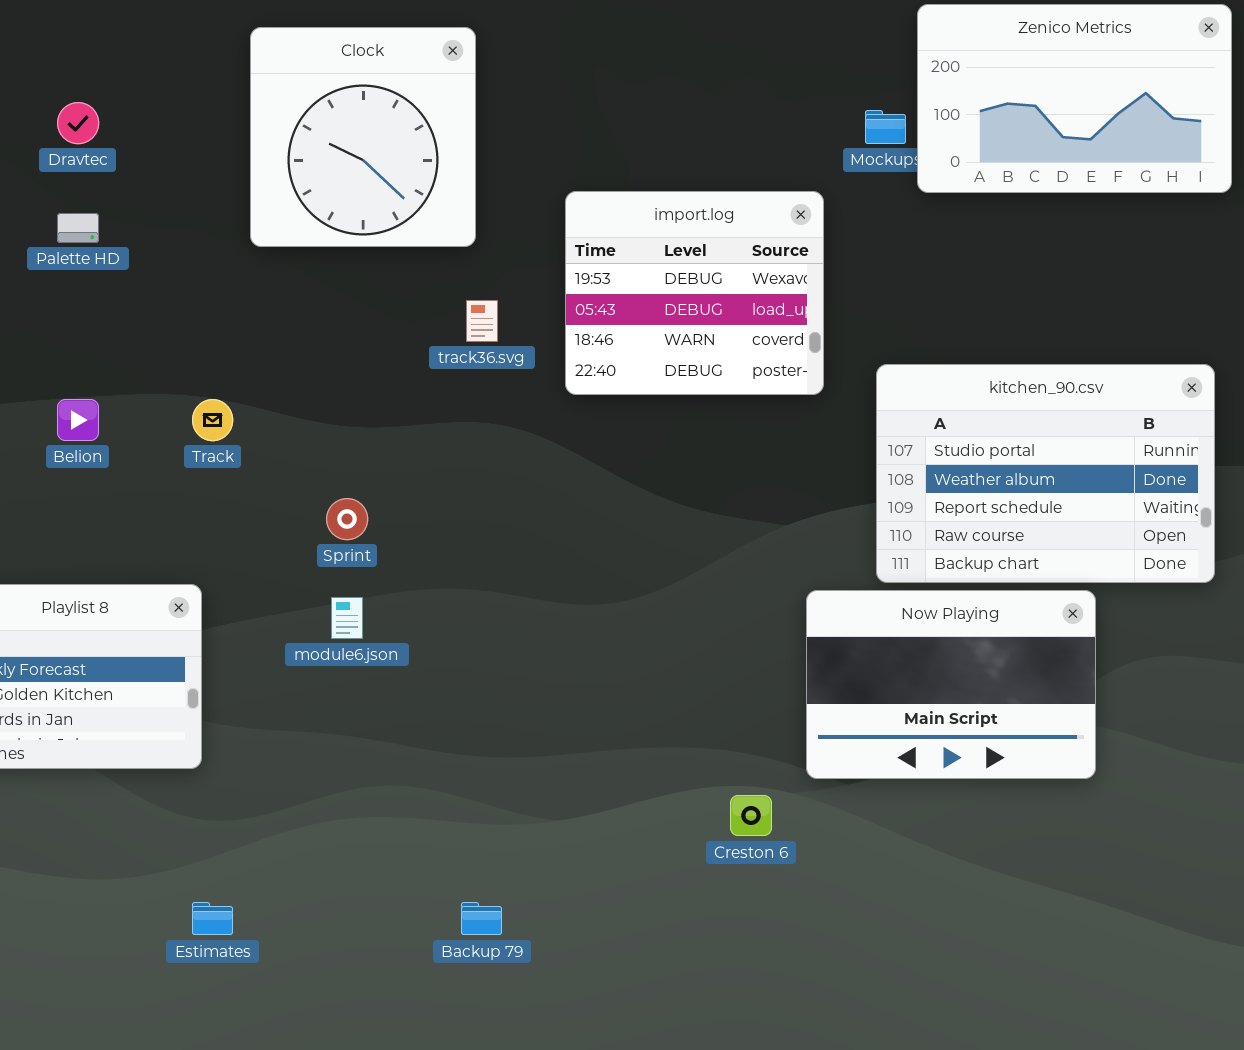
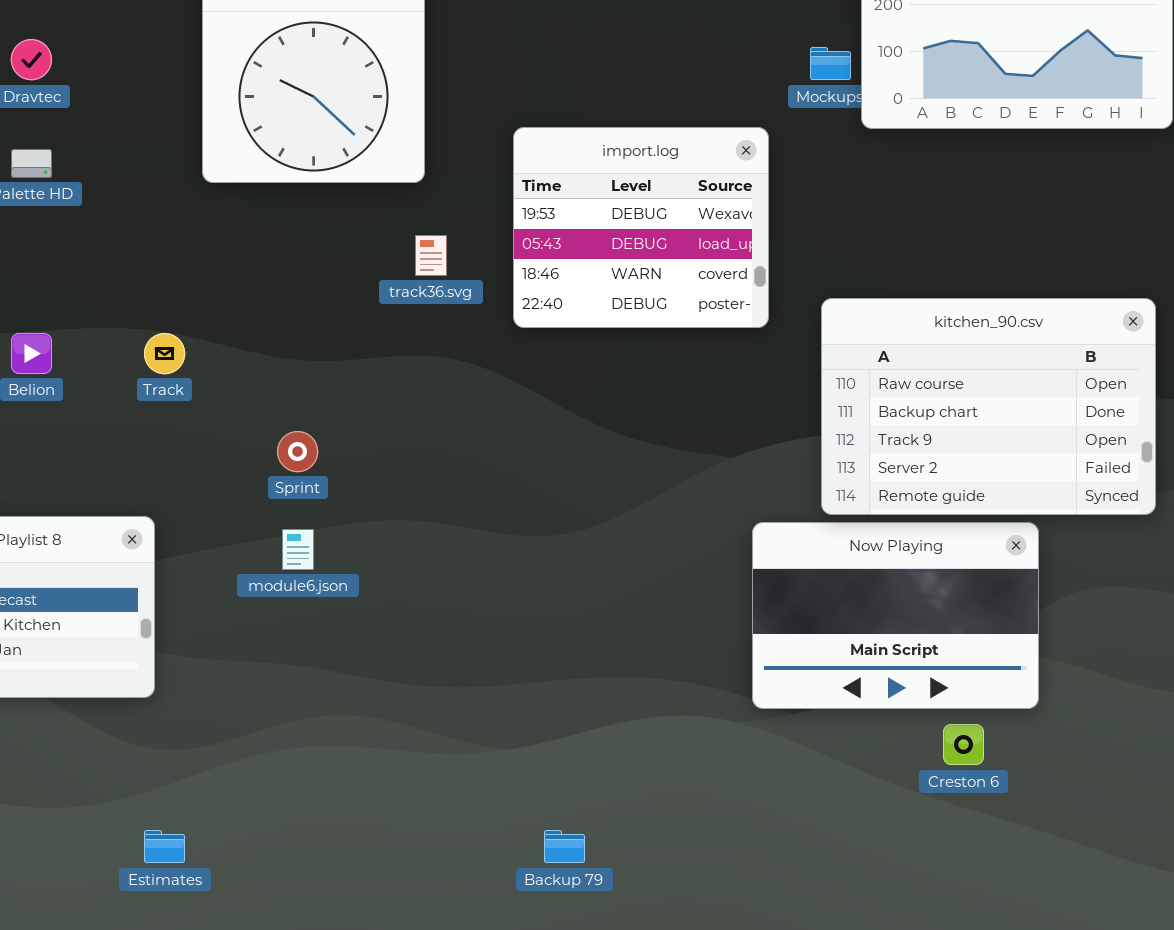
kitchen_90.csv: [876,364,1215,583] -> [821,298,1156,515], scrolled down 3 rows
Creston 6: [730,795,772,836] -> [943,724,984,765], moved
Backup 79: [461,902,502,935] -> [544,830,585,863], moved

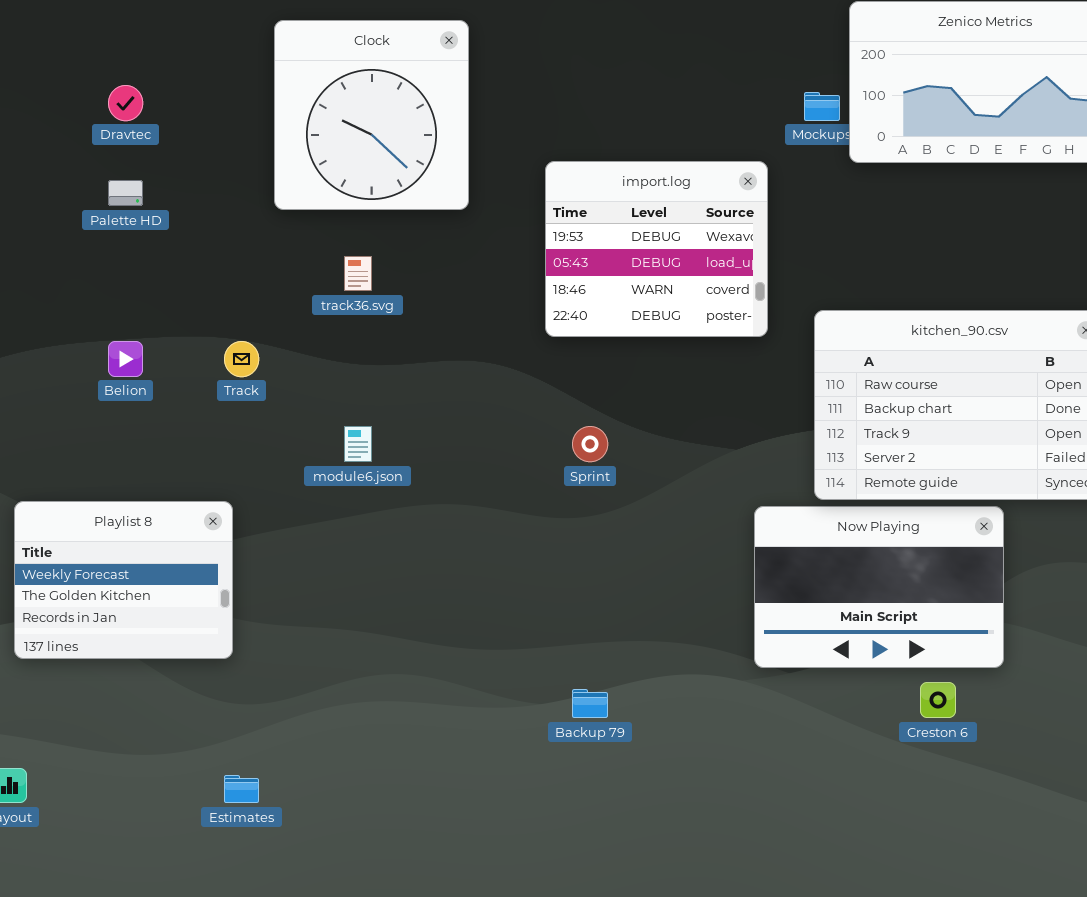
track36.svg: [415,235,447,276] -> [344,256,372,291], moved
Sprint: [277,431,318,472] -> [572,426,608,462], moved
module6.json: [282,529,314,570] -> [344,426,372,462], moved
Backup 79: [544,830,585,863] -> [572,689,608,718], moved

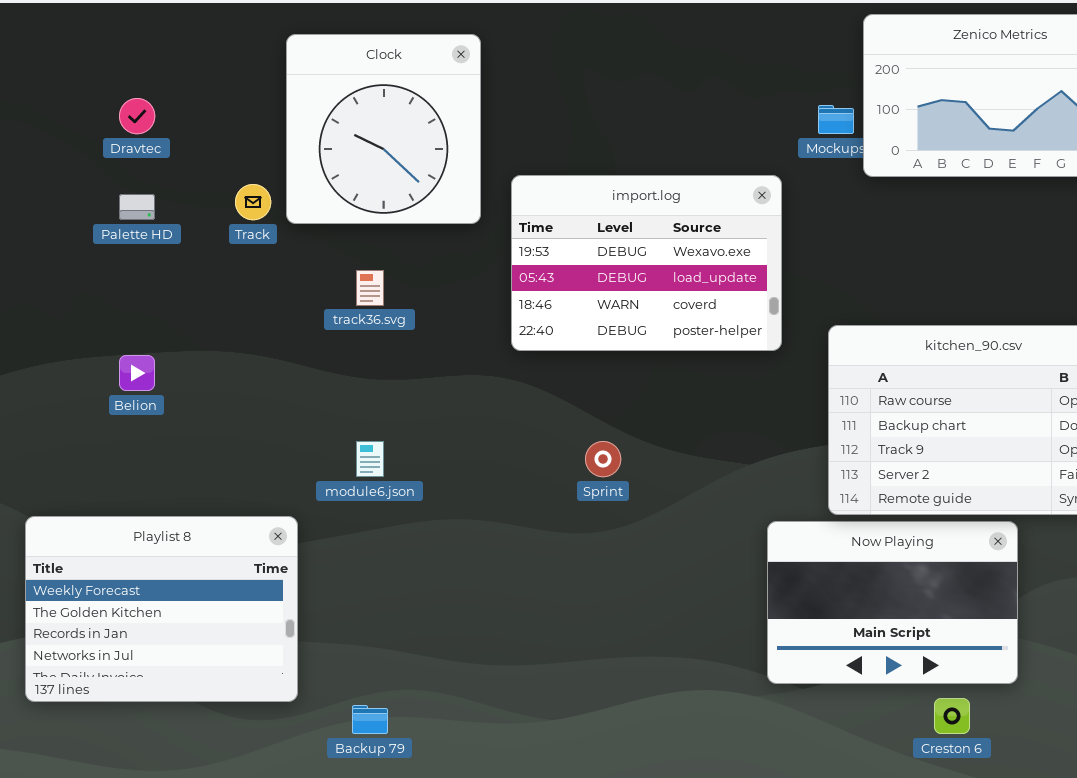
import.log: [545,161,768,337] -> [511,175,782,351], resized
Track: [224,341,259,377] -> [235,184,271,220], moved
Playlist 8: [14,501,233,659] -> [25,516,298,702], resized
Backup 79: [572,689,608,718] -> [352,705,388,734], moved

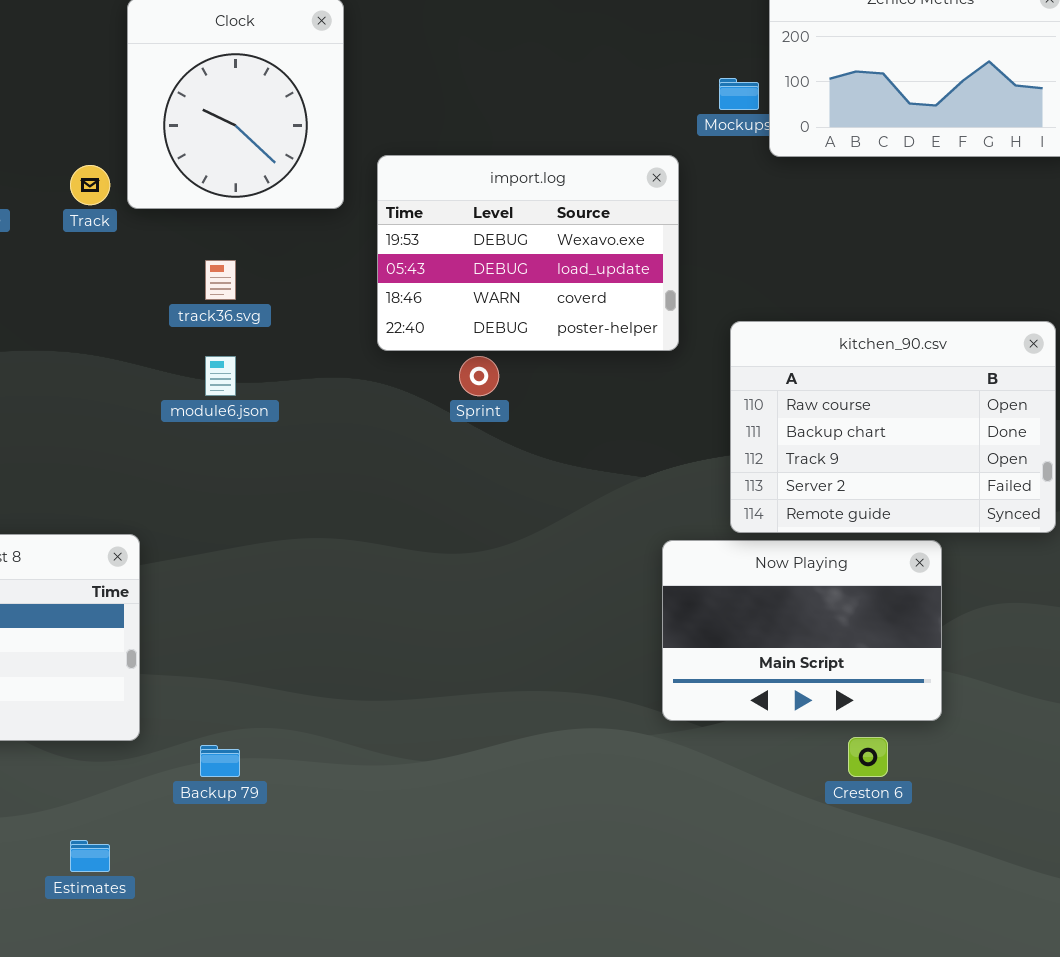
module6.json: [356,441,384,477] -> [205,356,236,396], moved
Sprint: [585,441,621,477] -> [459,356,499,396], moved

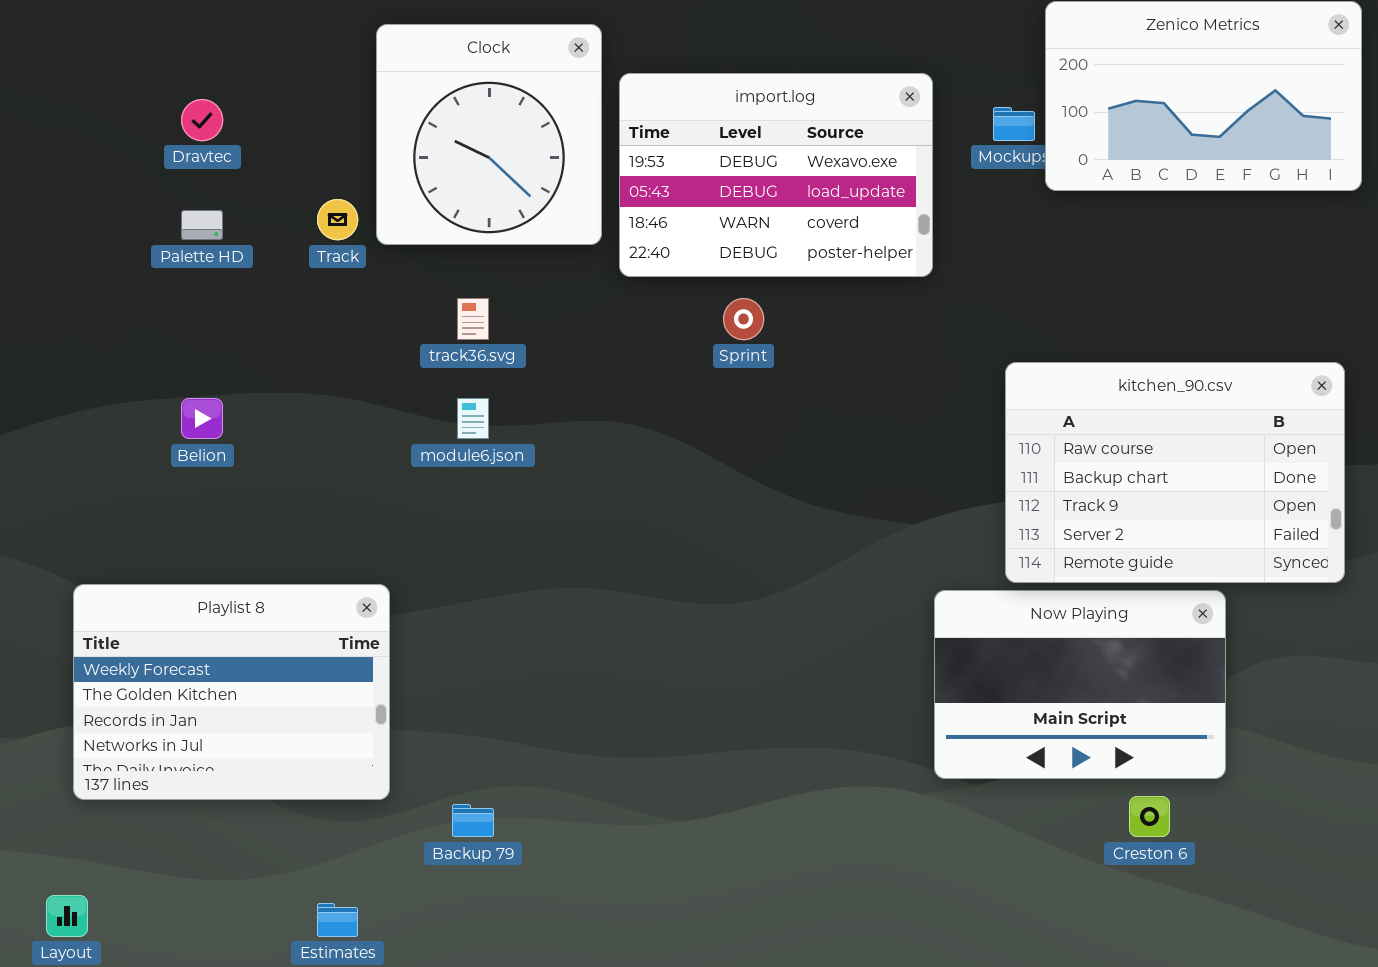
import.log: [377,155,679,351] -> [619,73,933,277], moved
Sprint: [459,356,499,396] -> [723,298,764,340], moved

